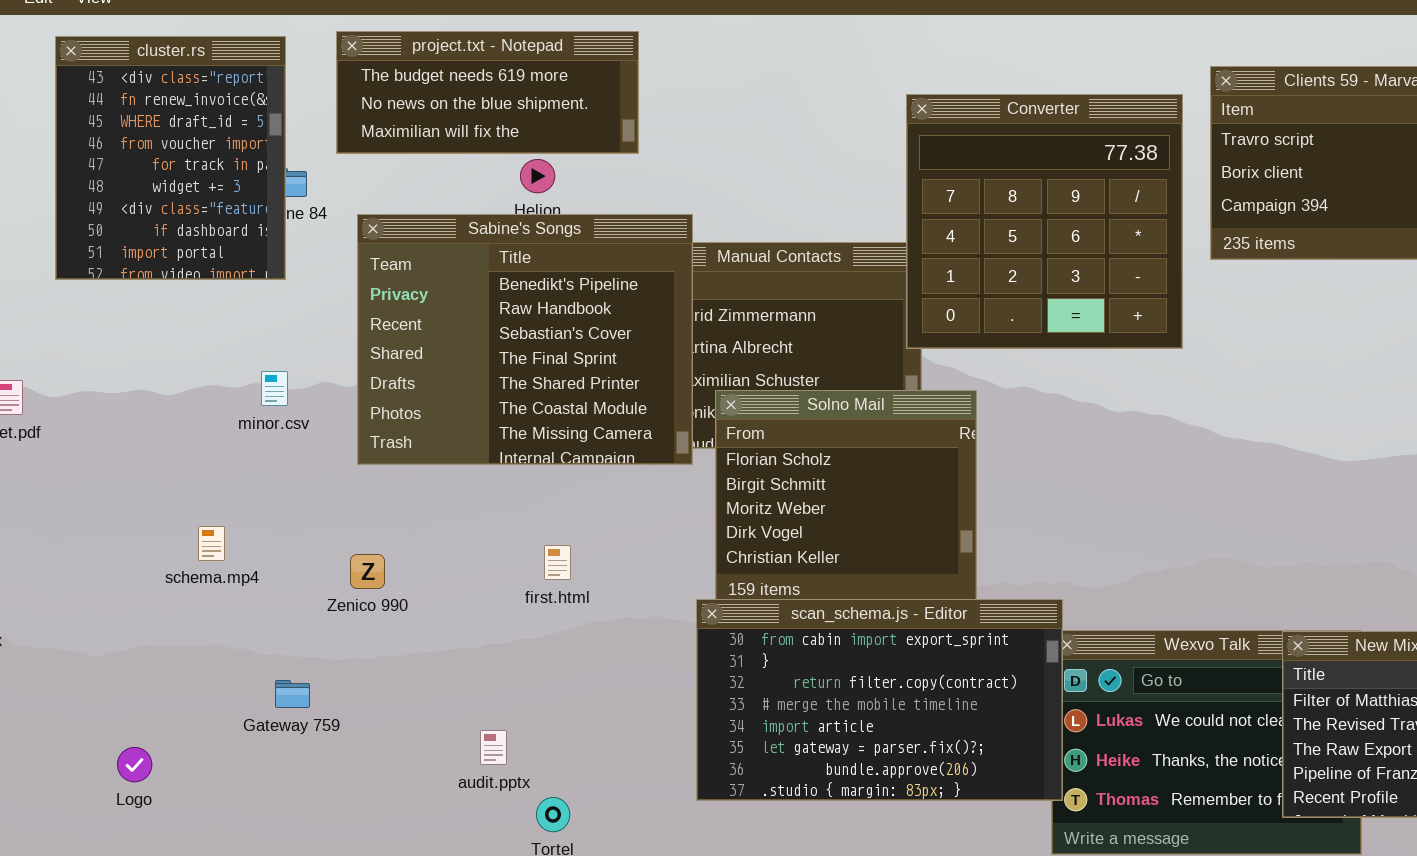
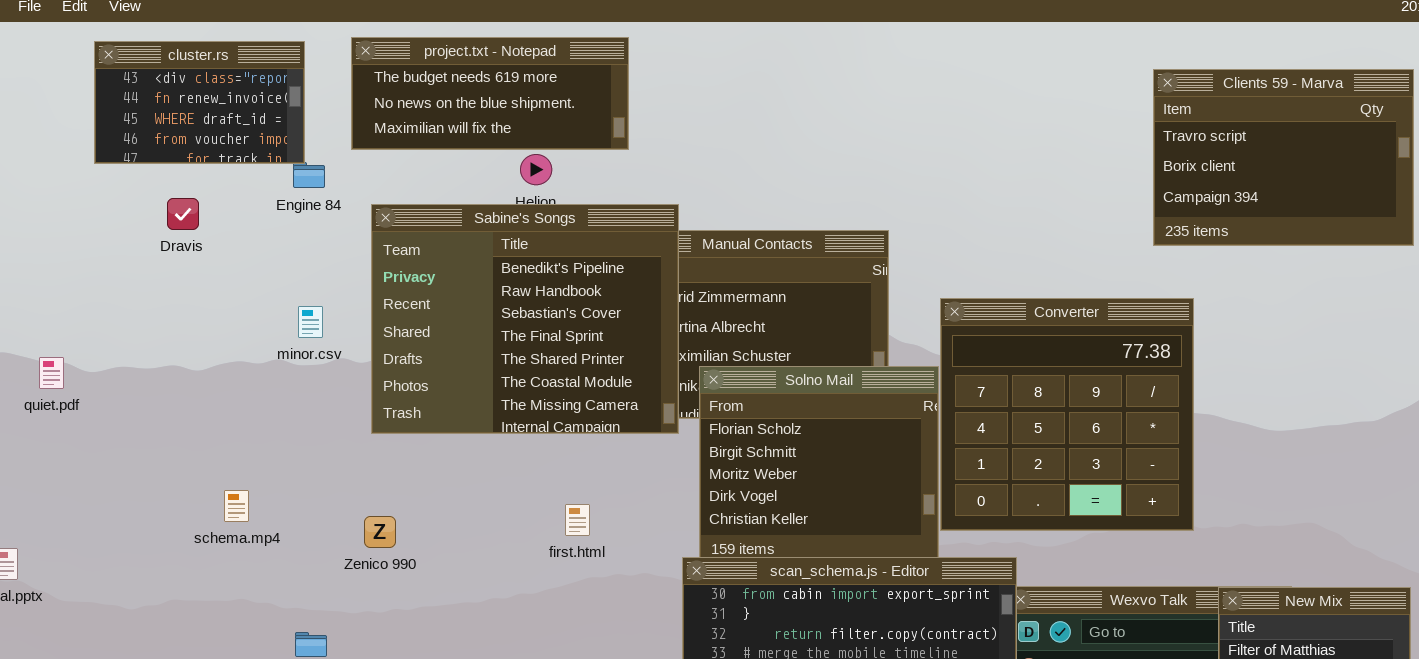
cluster.rs: [55,36,286,280] -> [94,41,305,164], resized
Converter: [906,94,1183,349] -> [940,298,1194,531], moved
minor.csv: [261,371,288,406] -> [298,306,323,338], moved
first.html: [544,545,571,580] -> [565,504,590,536], moved

